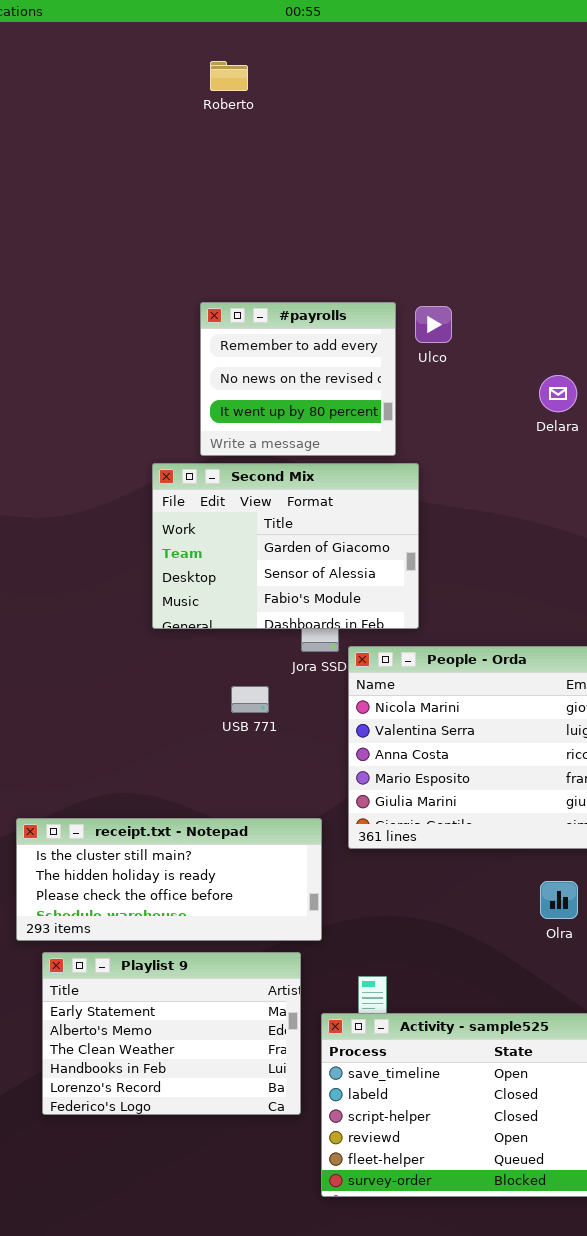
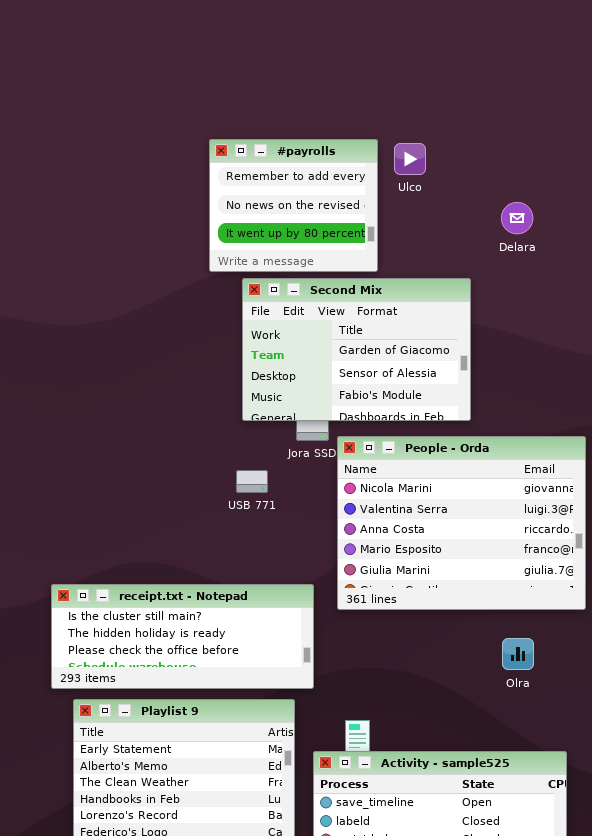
Second Mix: [152,463,419,629] -> [242,278,471,421], moved

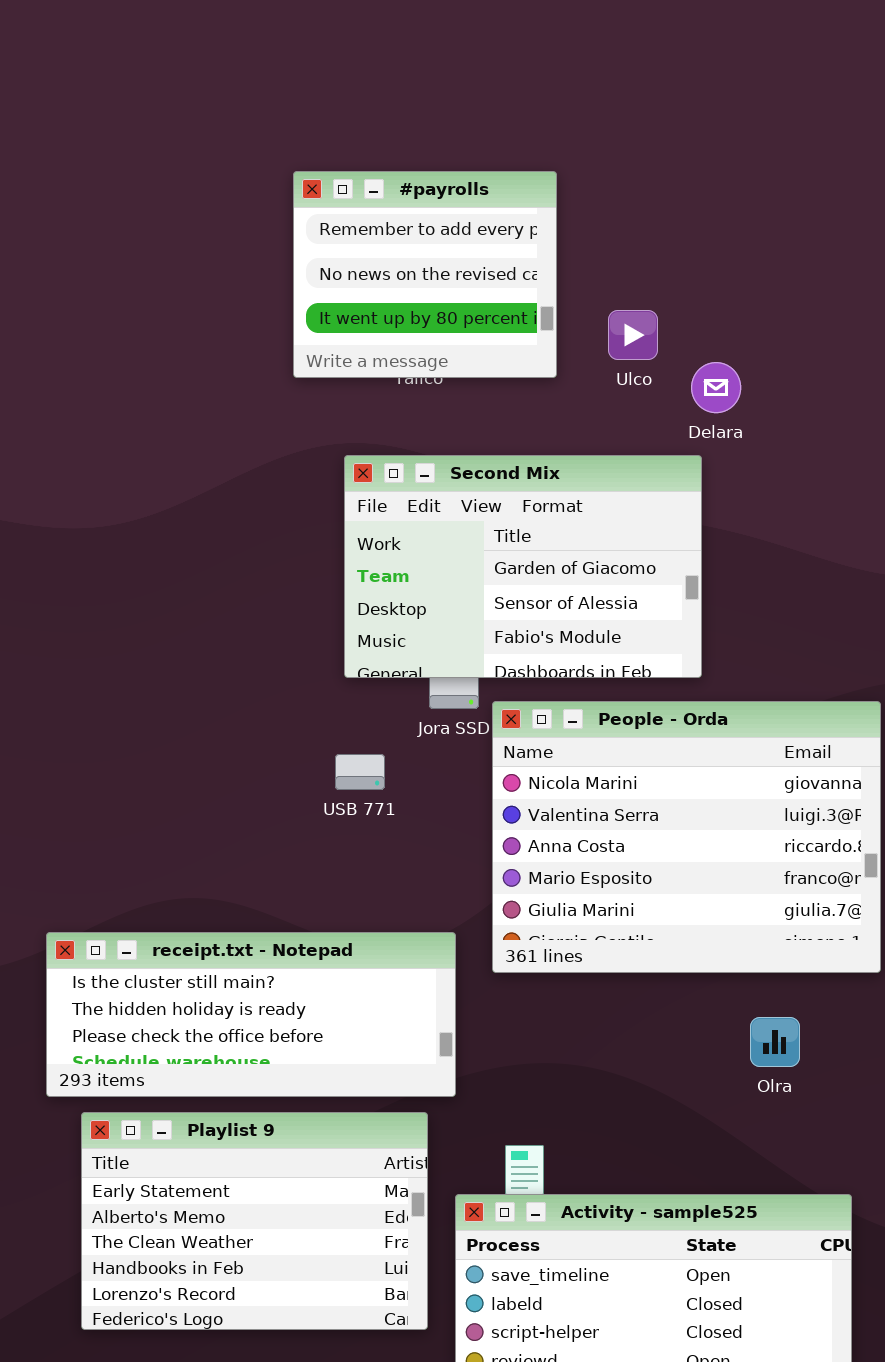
#payrolls: [209,139,378,272] -> [293,171,557,378], moved
Ulco: [394,143,426,175] -> [608,310,658,360], moved
Delara: [501,202,533,234] -> [691,362,741,413], moved

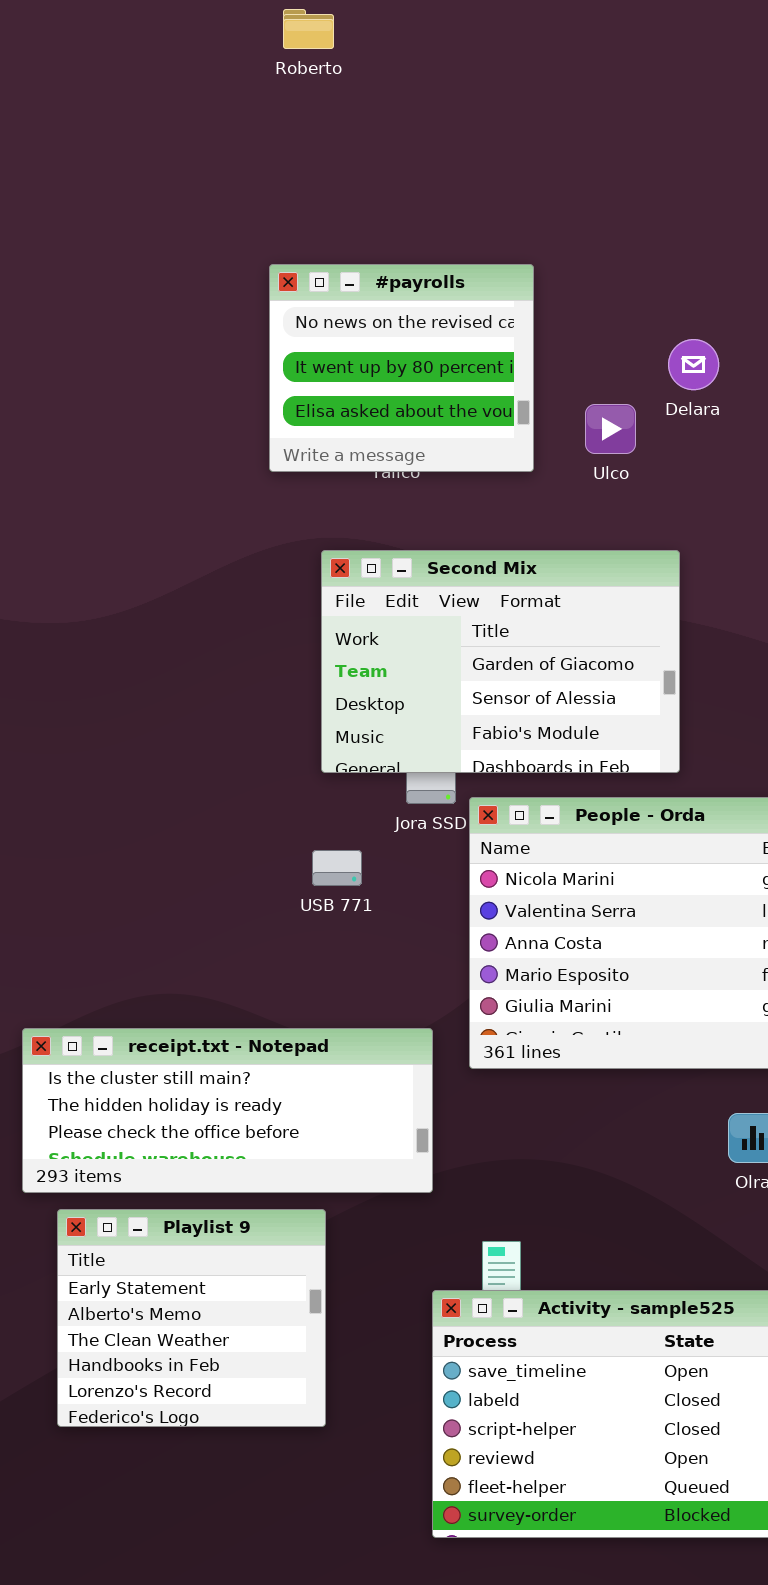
#payrolls: [293,171,557,378] -> [269,264,534,472], scrolled down 1 row
Delara: [691,362,741,413] -> [668,339,719,390], moved
Playlist 9: [81,1112,428,1330] -> [57,1209,326,1427], resized

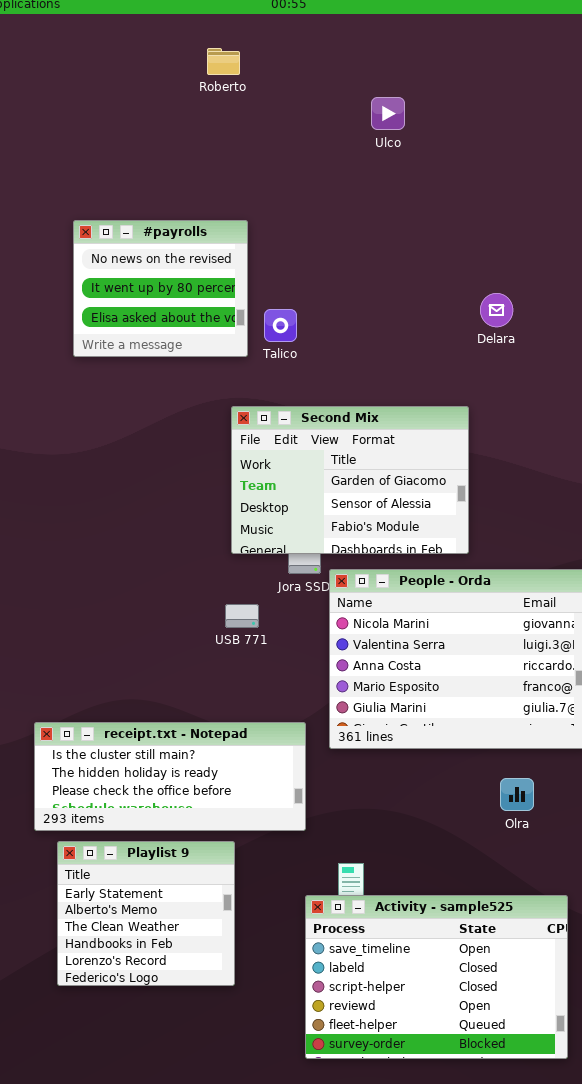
#payrolls: [269,264,534,472] -> [73,220,248,357], moved
Delara: [668,339,719,390] -> [480,293,513,327], moved
Ulco: [585,404,636,454] -> [371,97,405,130], moved

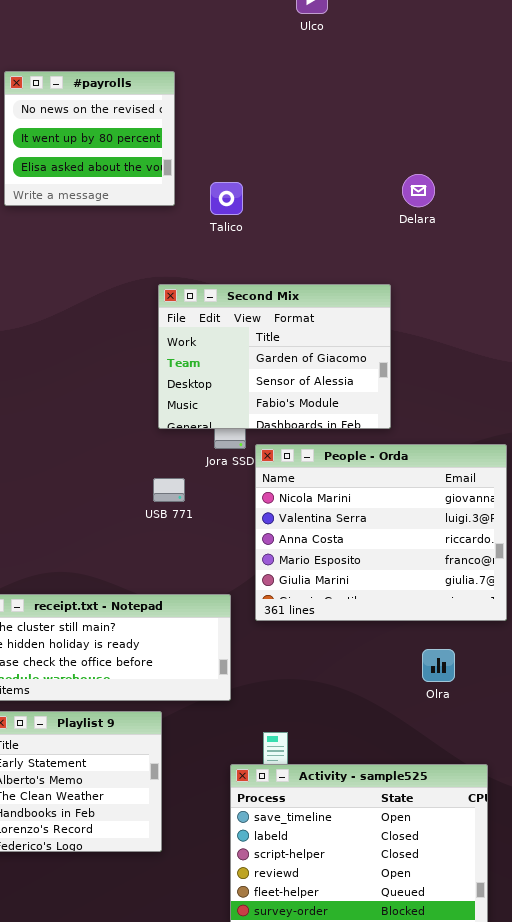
#payrolls: [73,220,248,357] -> [4,71,175,206], moved
Talico: [264,309,297,342] -> [210,182,243,215], moved

